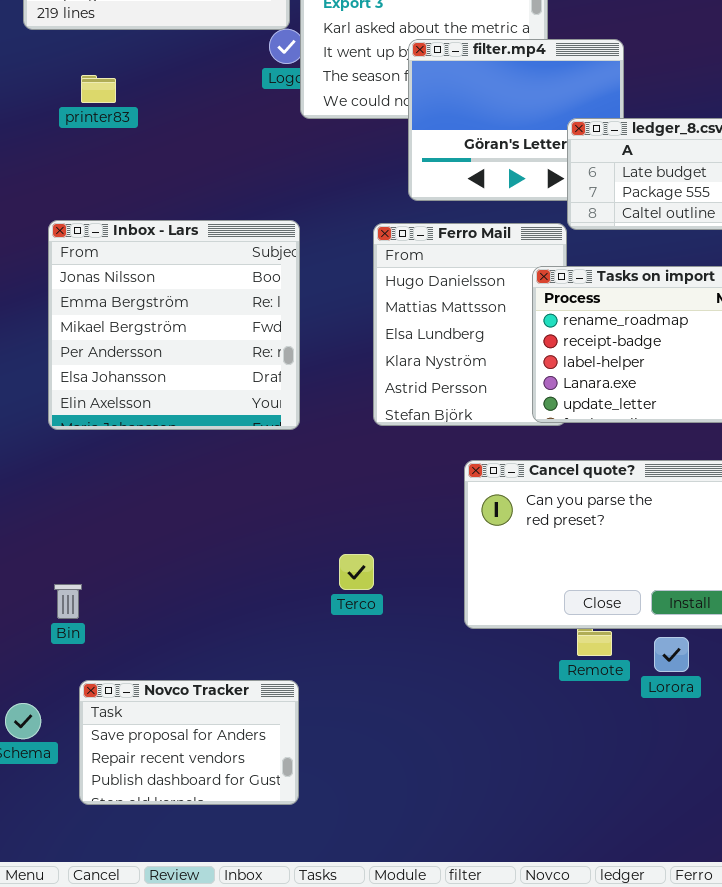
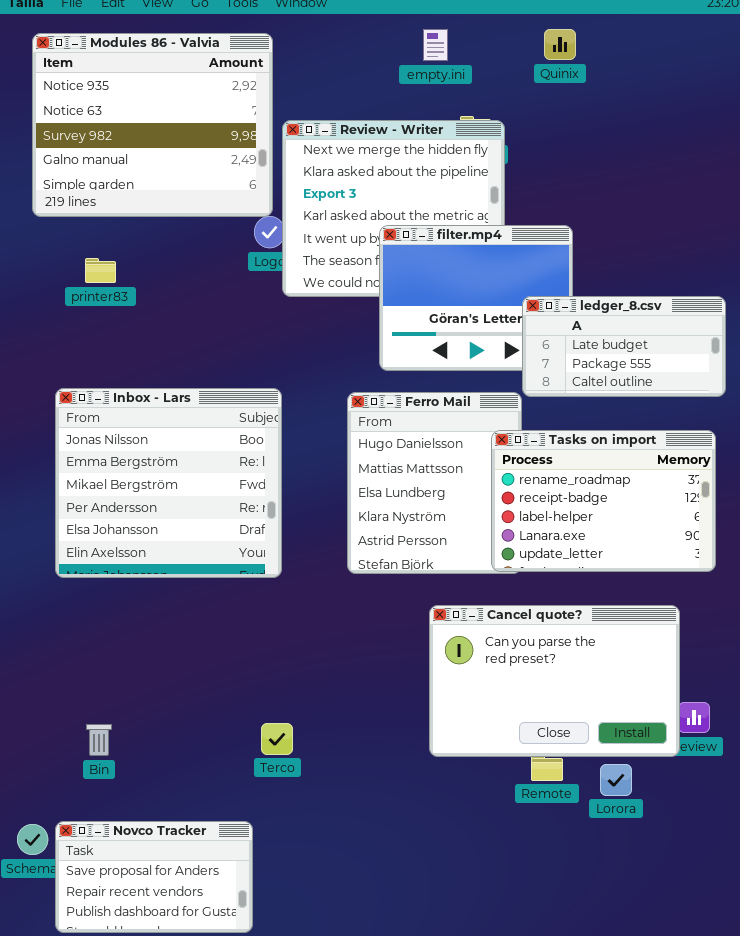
Terco: [339,554,374,590] -> [261,723,293,755], moved
Bin: [54,584,82,619] -> [86,724,112,756], moved
Novco Tracker: [79,680,299,805] -> [55,821,253,933], moved

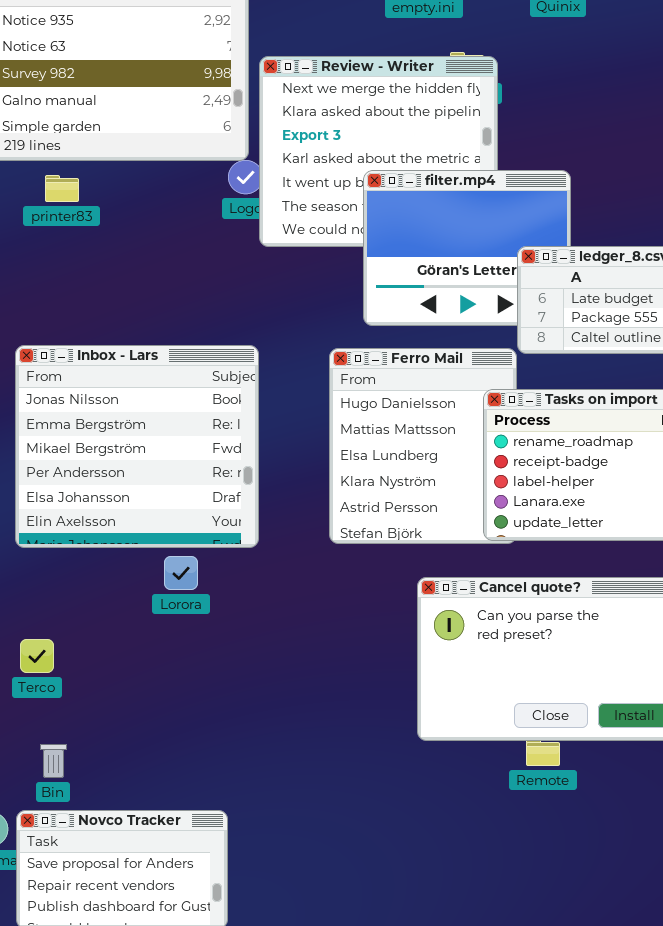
printer83: [85,258,116,283] -> [45,175,79,202], moved
Terco: [261,723,293,755] -> [20,639,54,673], moved
Bin: [86,724,112,756] -> [40,744,67,778], moved
Lorora: [600,764,632,796] -> [164,556,198,590], moved

